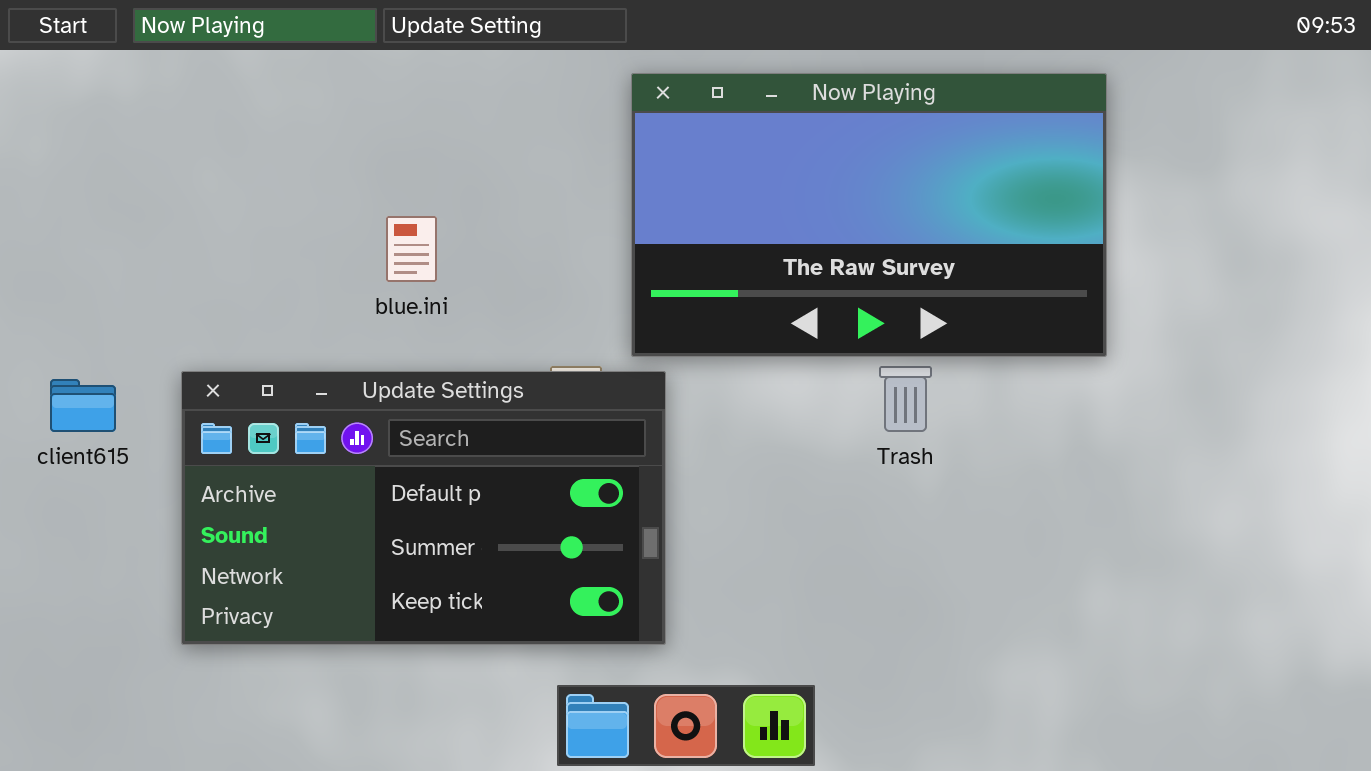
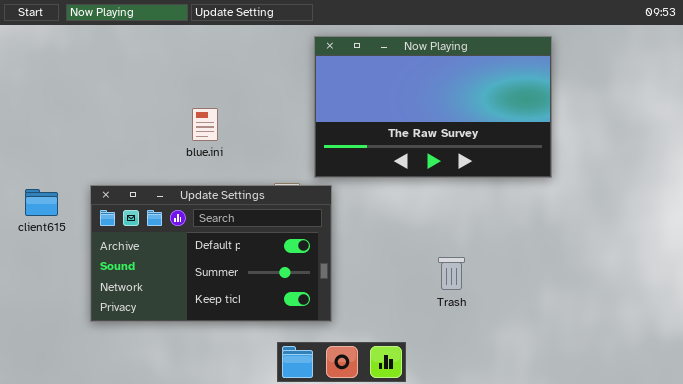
Trash: [879,366,932,432] -> [438,257,465,290], moved

